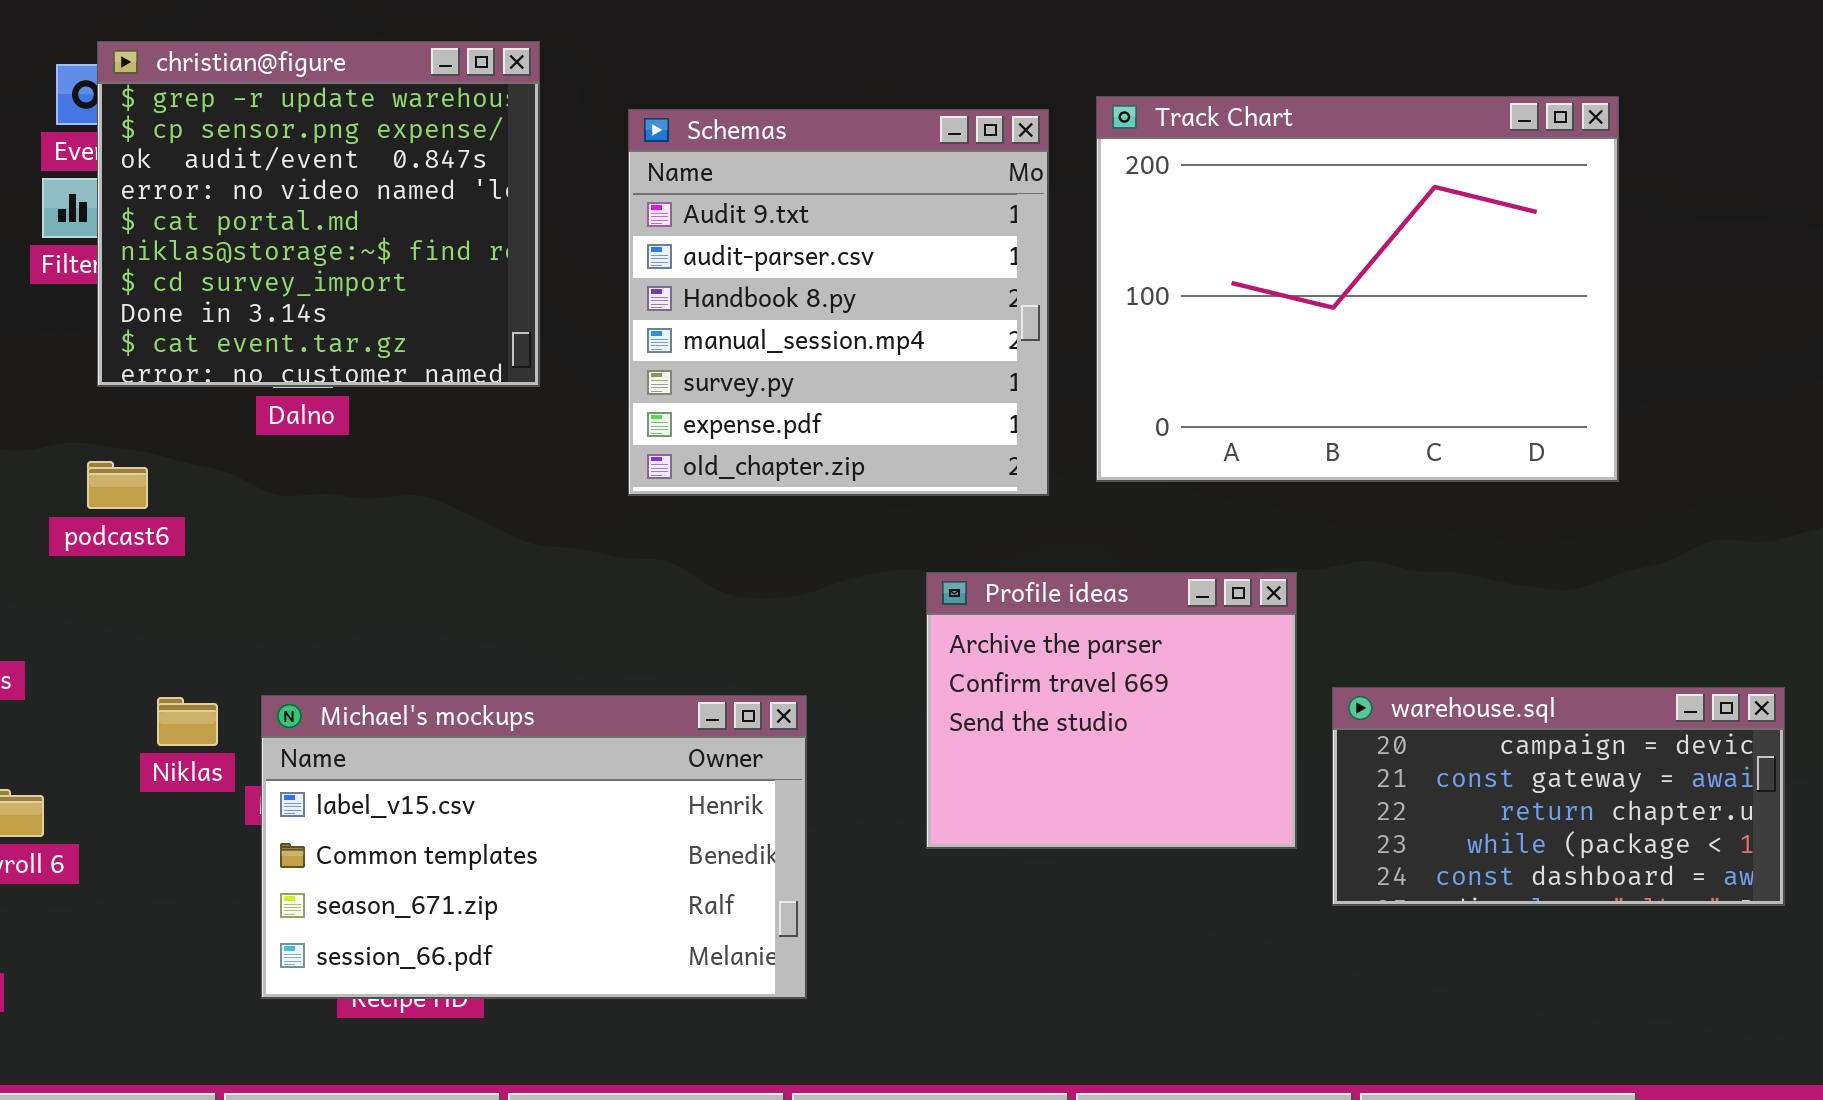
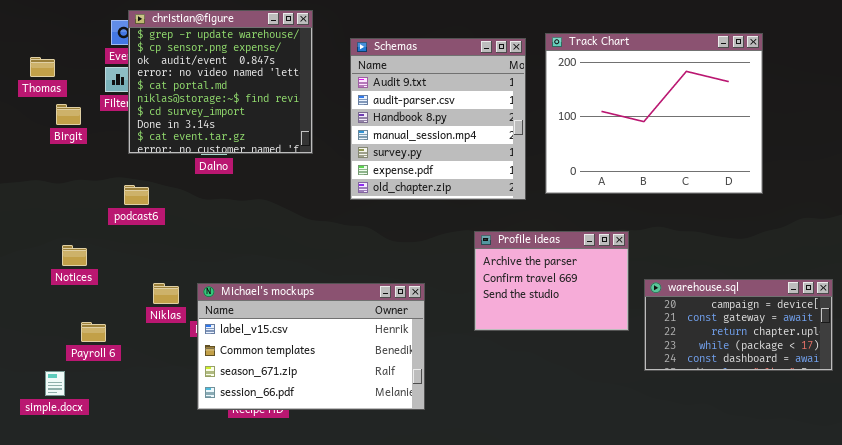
Profile ideas: [926,572,1297,849] -> [474,231,629,331], resized

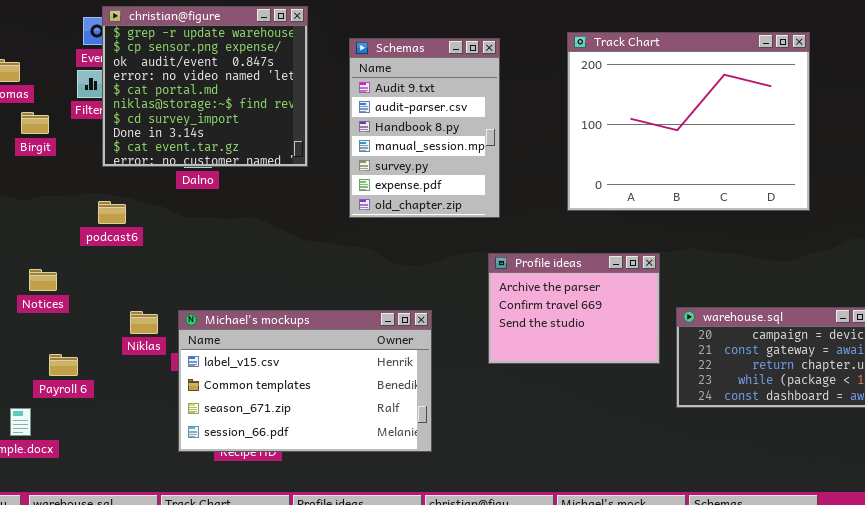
Schemas: [350,38,526,200] -> [349,38,500,218], resized

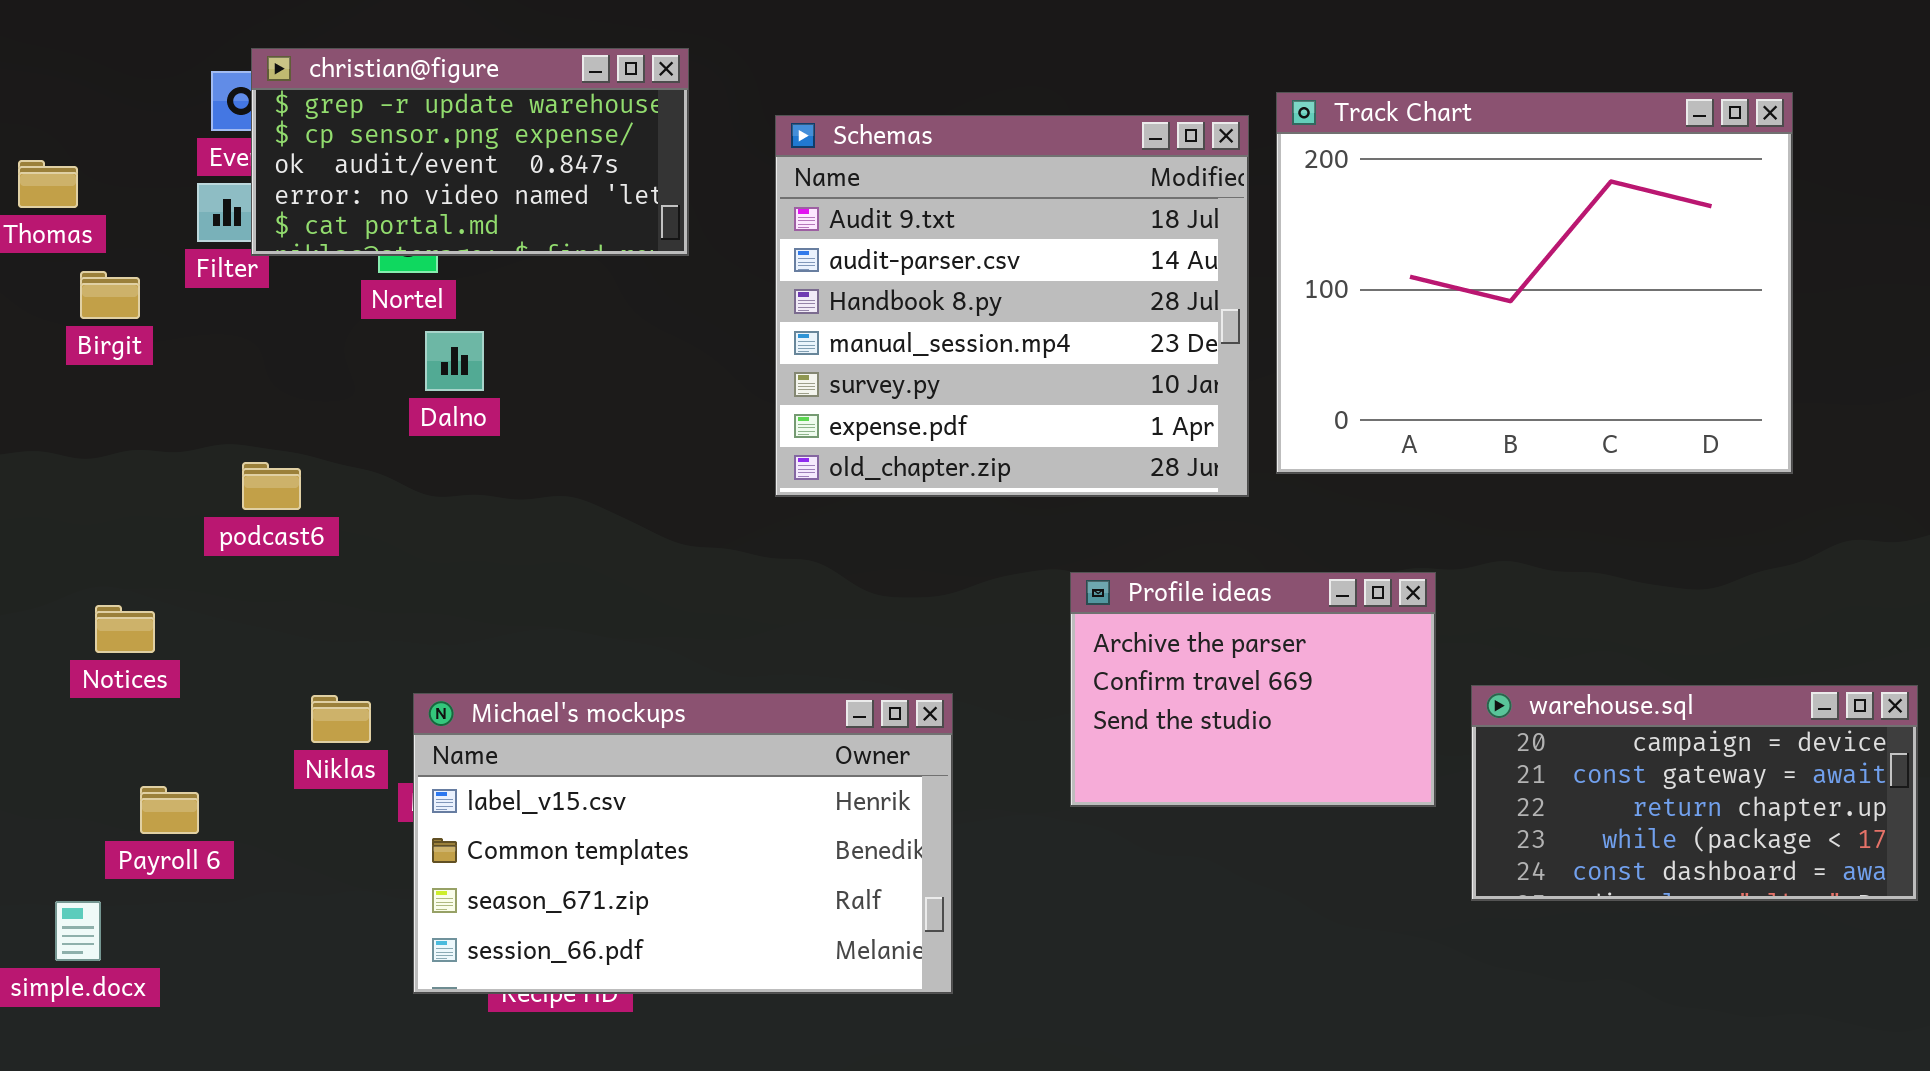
christian@figure: [102,6,308,167] -> [251,48,689,256], resized
Track Chart: [567,32,810,211] -> [1276,92,1793,474], moved
Schemas: [349,38,500,218] -> [775,115,1249,497], resized

